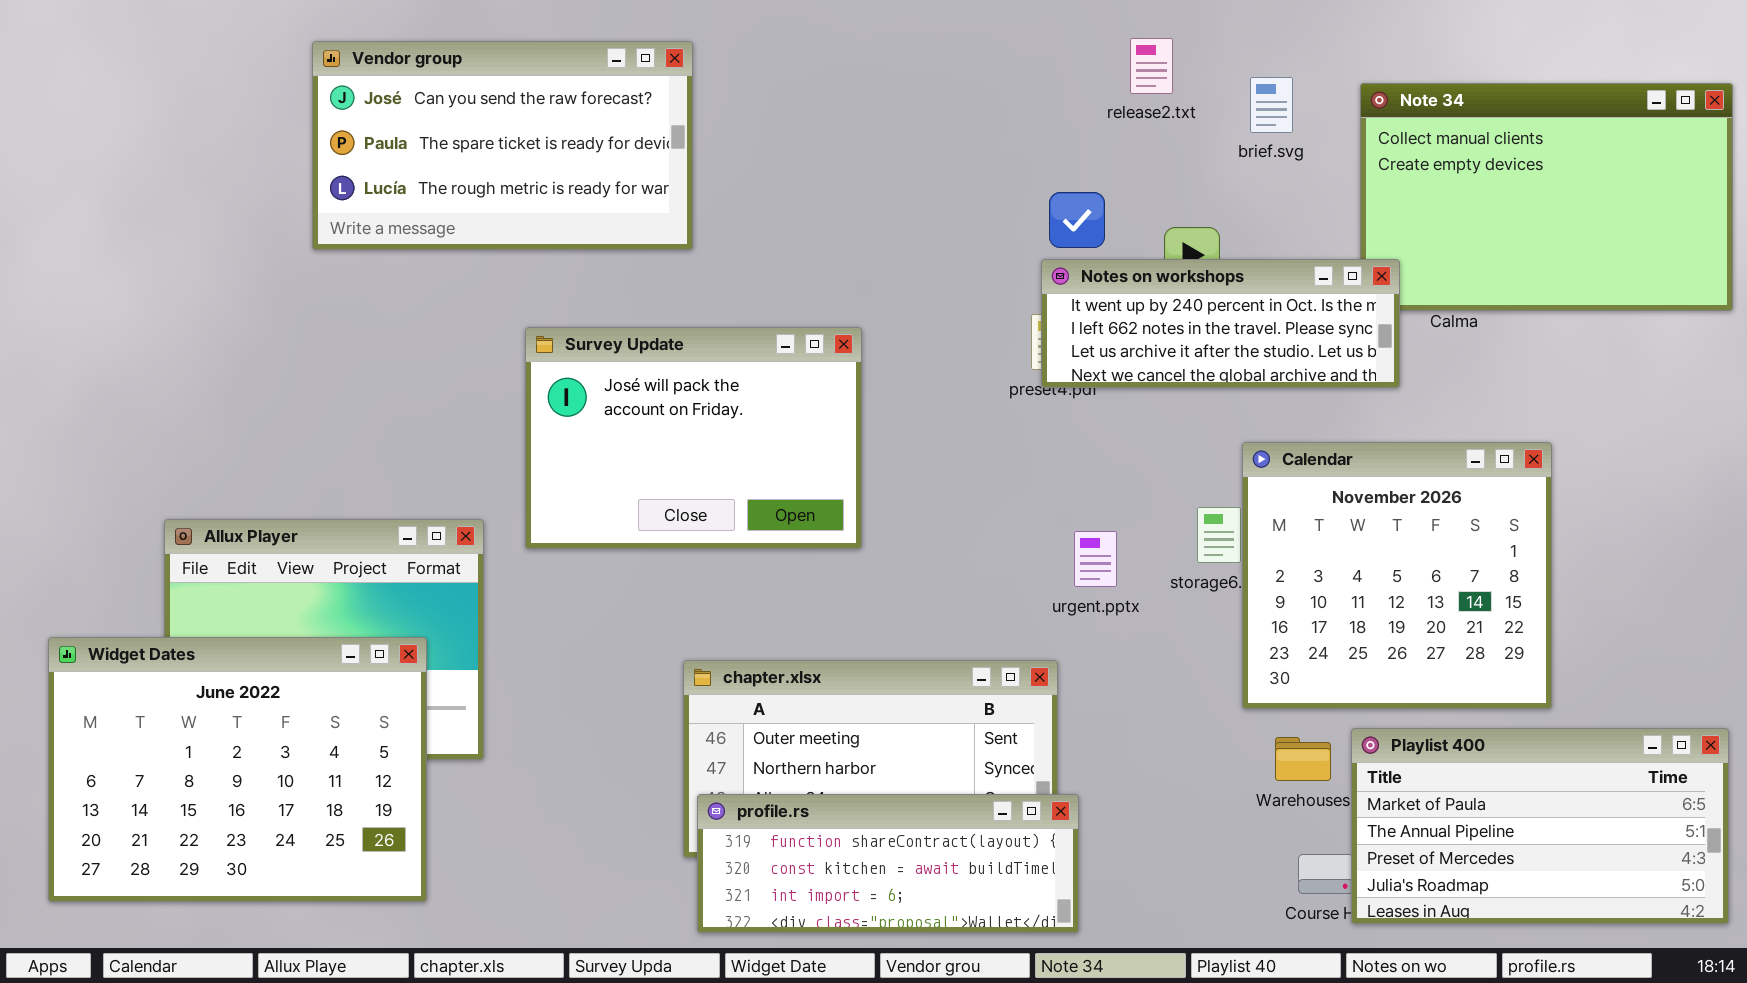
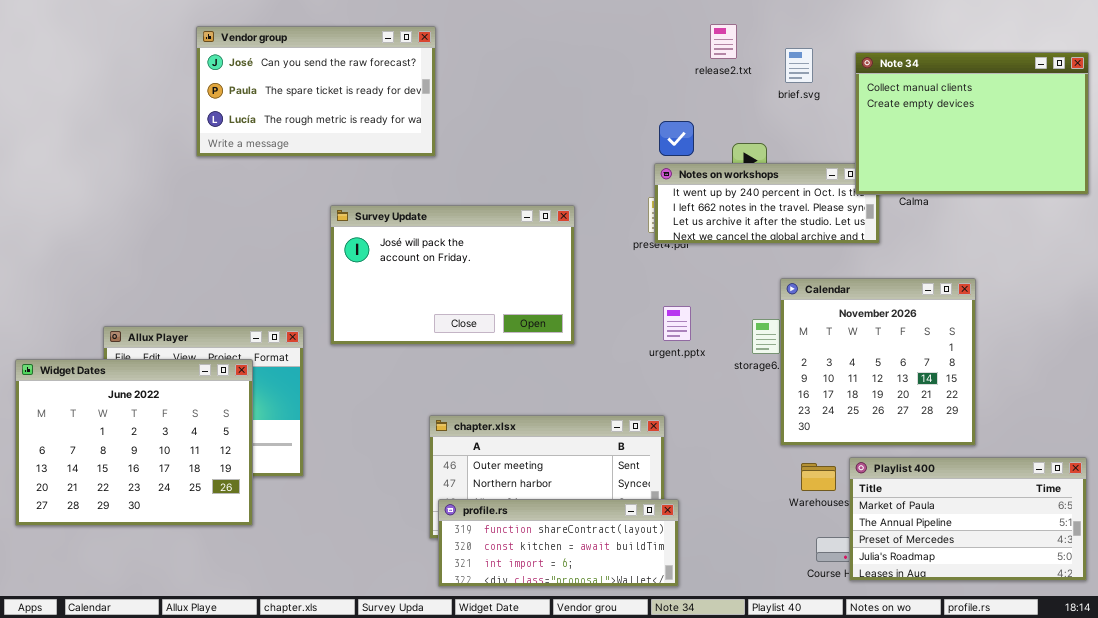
Note 34: [1360,83,1733,311] -> [855,52,1089,195], raised
Survey Update: [525,327,862,549] -> [330,205,575,345], resized
urgent.pptx: [1074,531,1117,587] -> [663,306,691,341], moved
Widget Dates: [48,637,427,902] -> [15,359,253,526], moved

